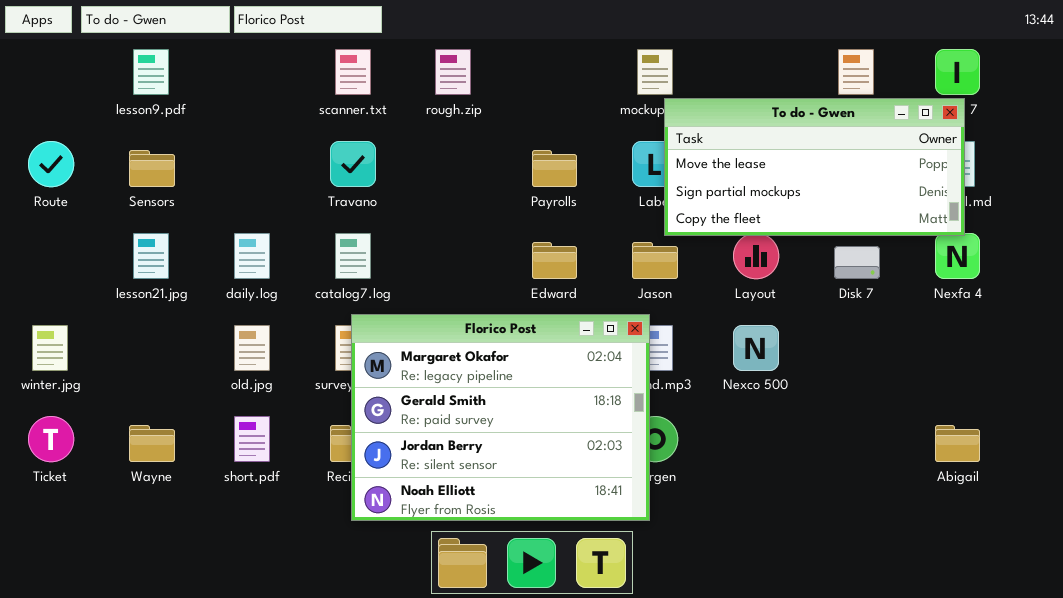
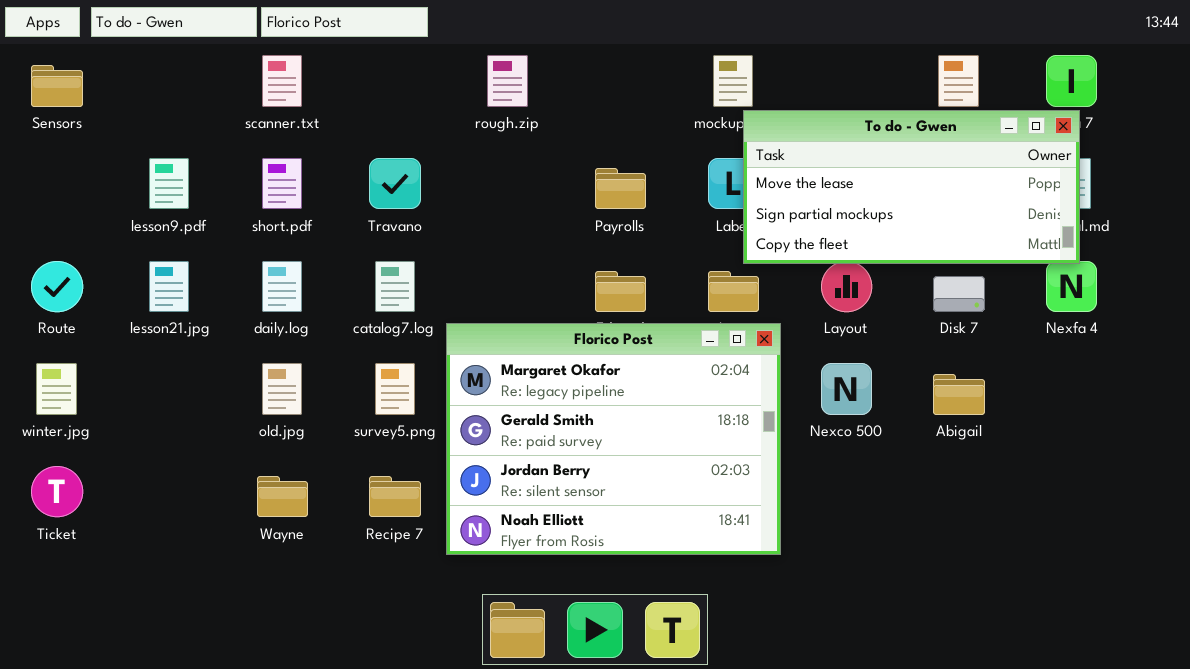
lesson9.pdf: [133,49,169,95] -> [149,158,189,209], moved
scanner.txt: [335,49,371,95] -> [262,55,302,107], moved
Route: [28,141,74,187] -> [31,261,83,312], moved
Sensors: [129,150,175,187] -> [31,65,83,107], moved
Florico Post: [351,314,650,521] -> [446,323,781,555], moved
short.pdf: [234,416,270,462] -> [262,158,302,209], moved
Wayne: [129,425,175,462] -> [257,476,308,517], moved
Abigail: [935,425,980,462] -> [933,374,985,415], moved

